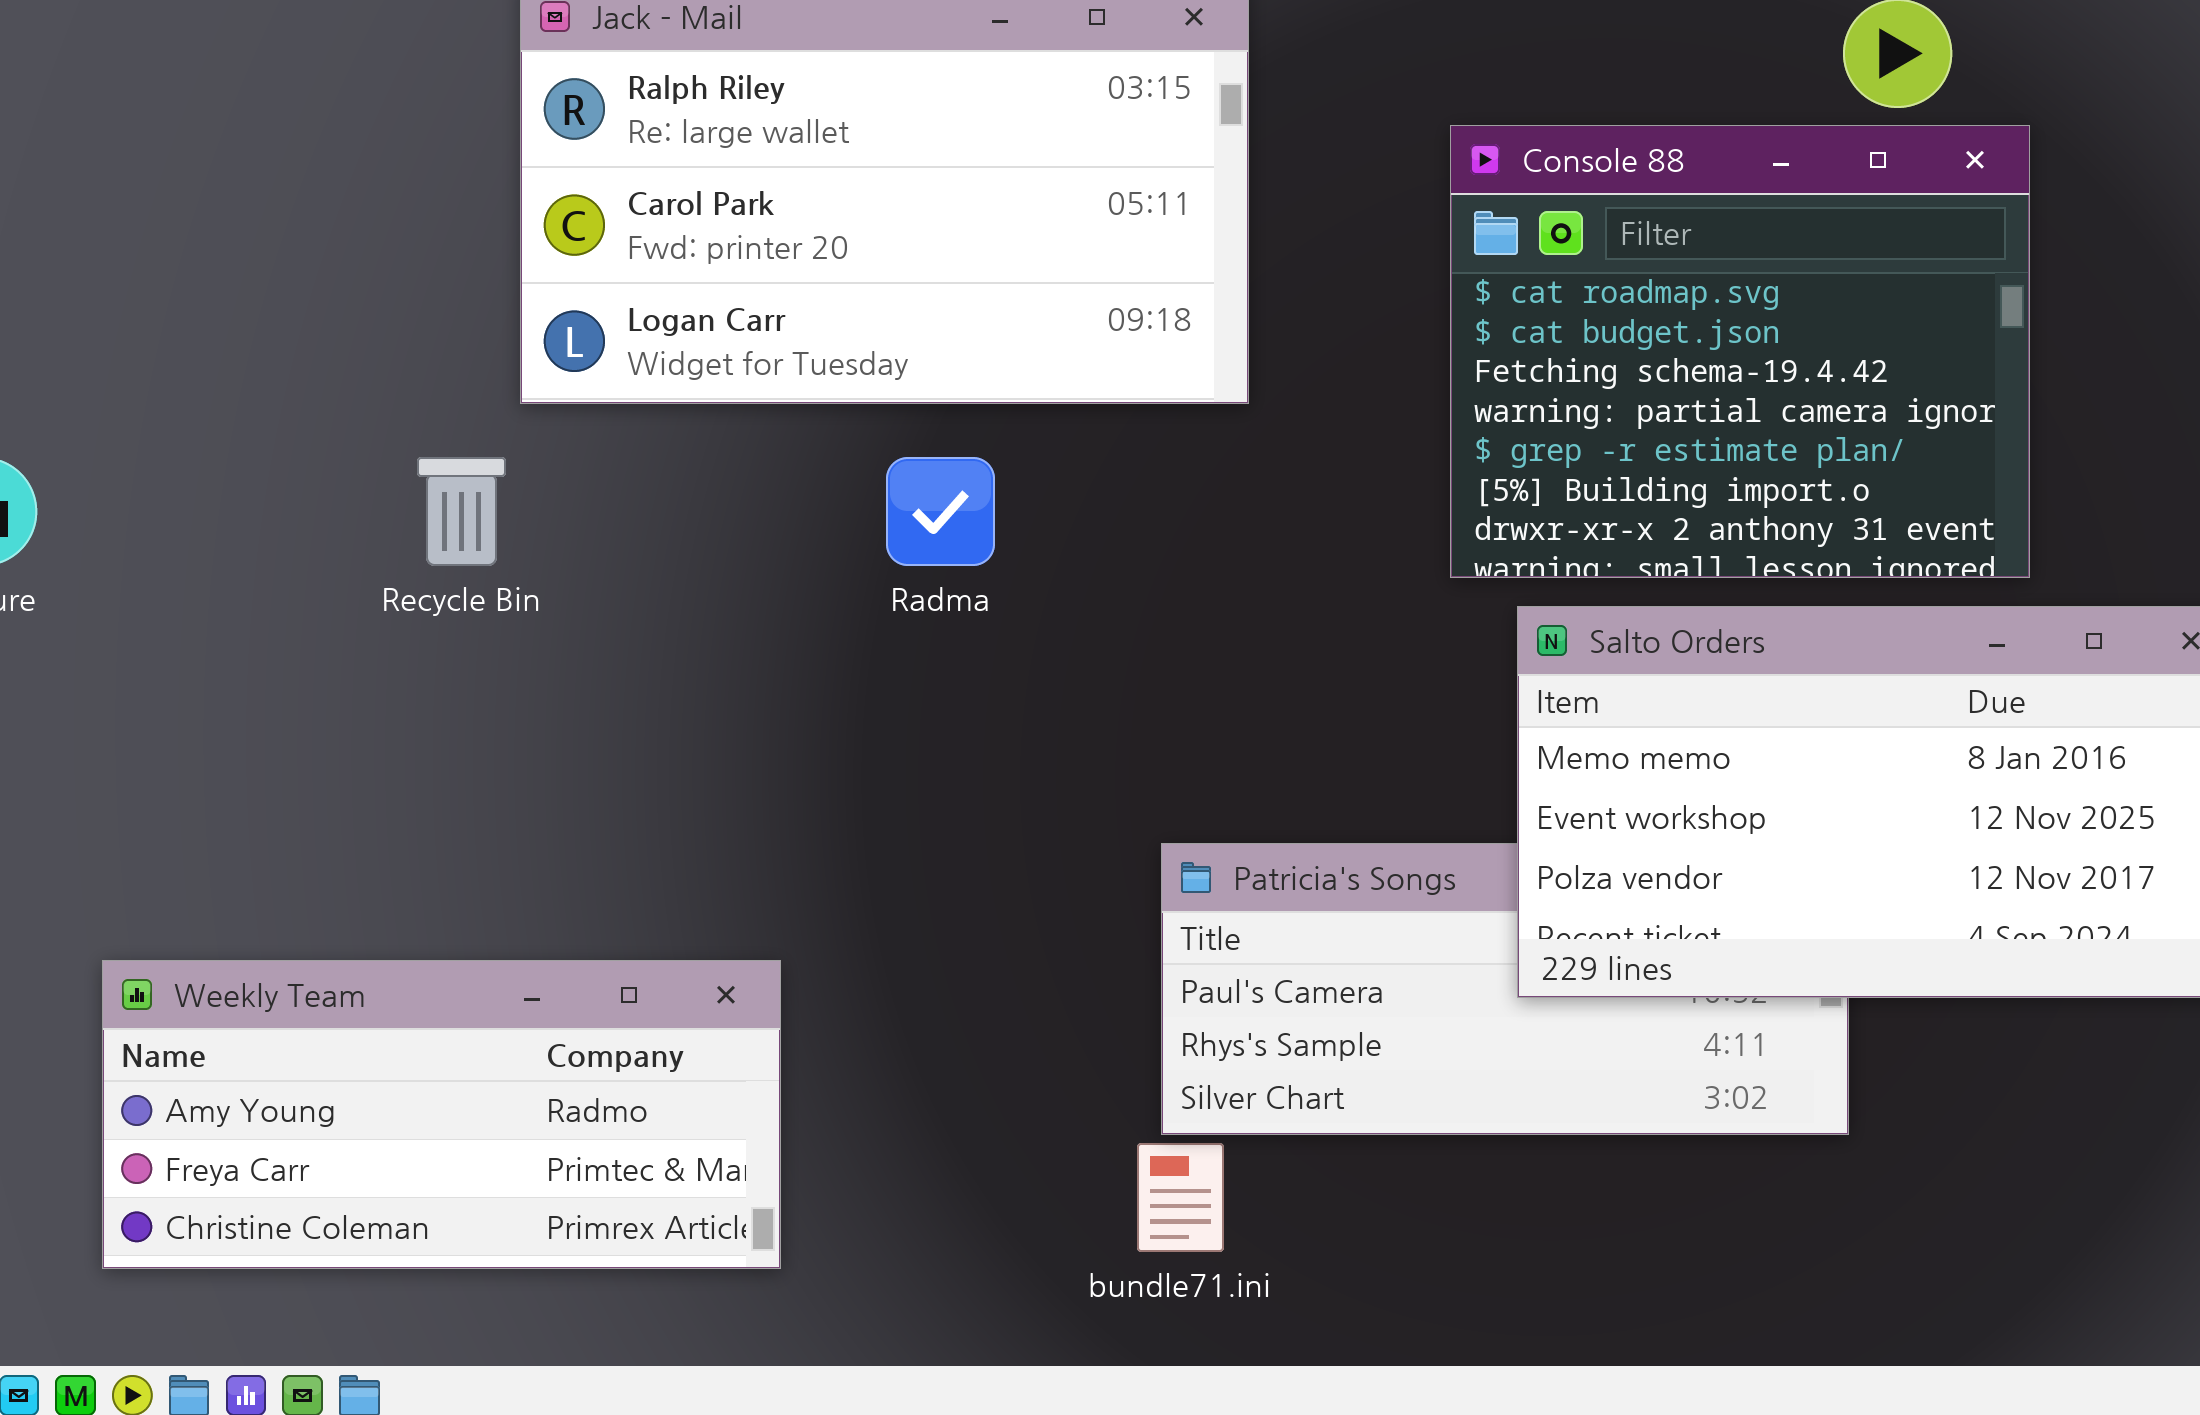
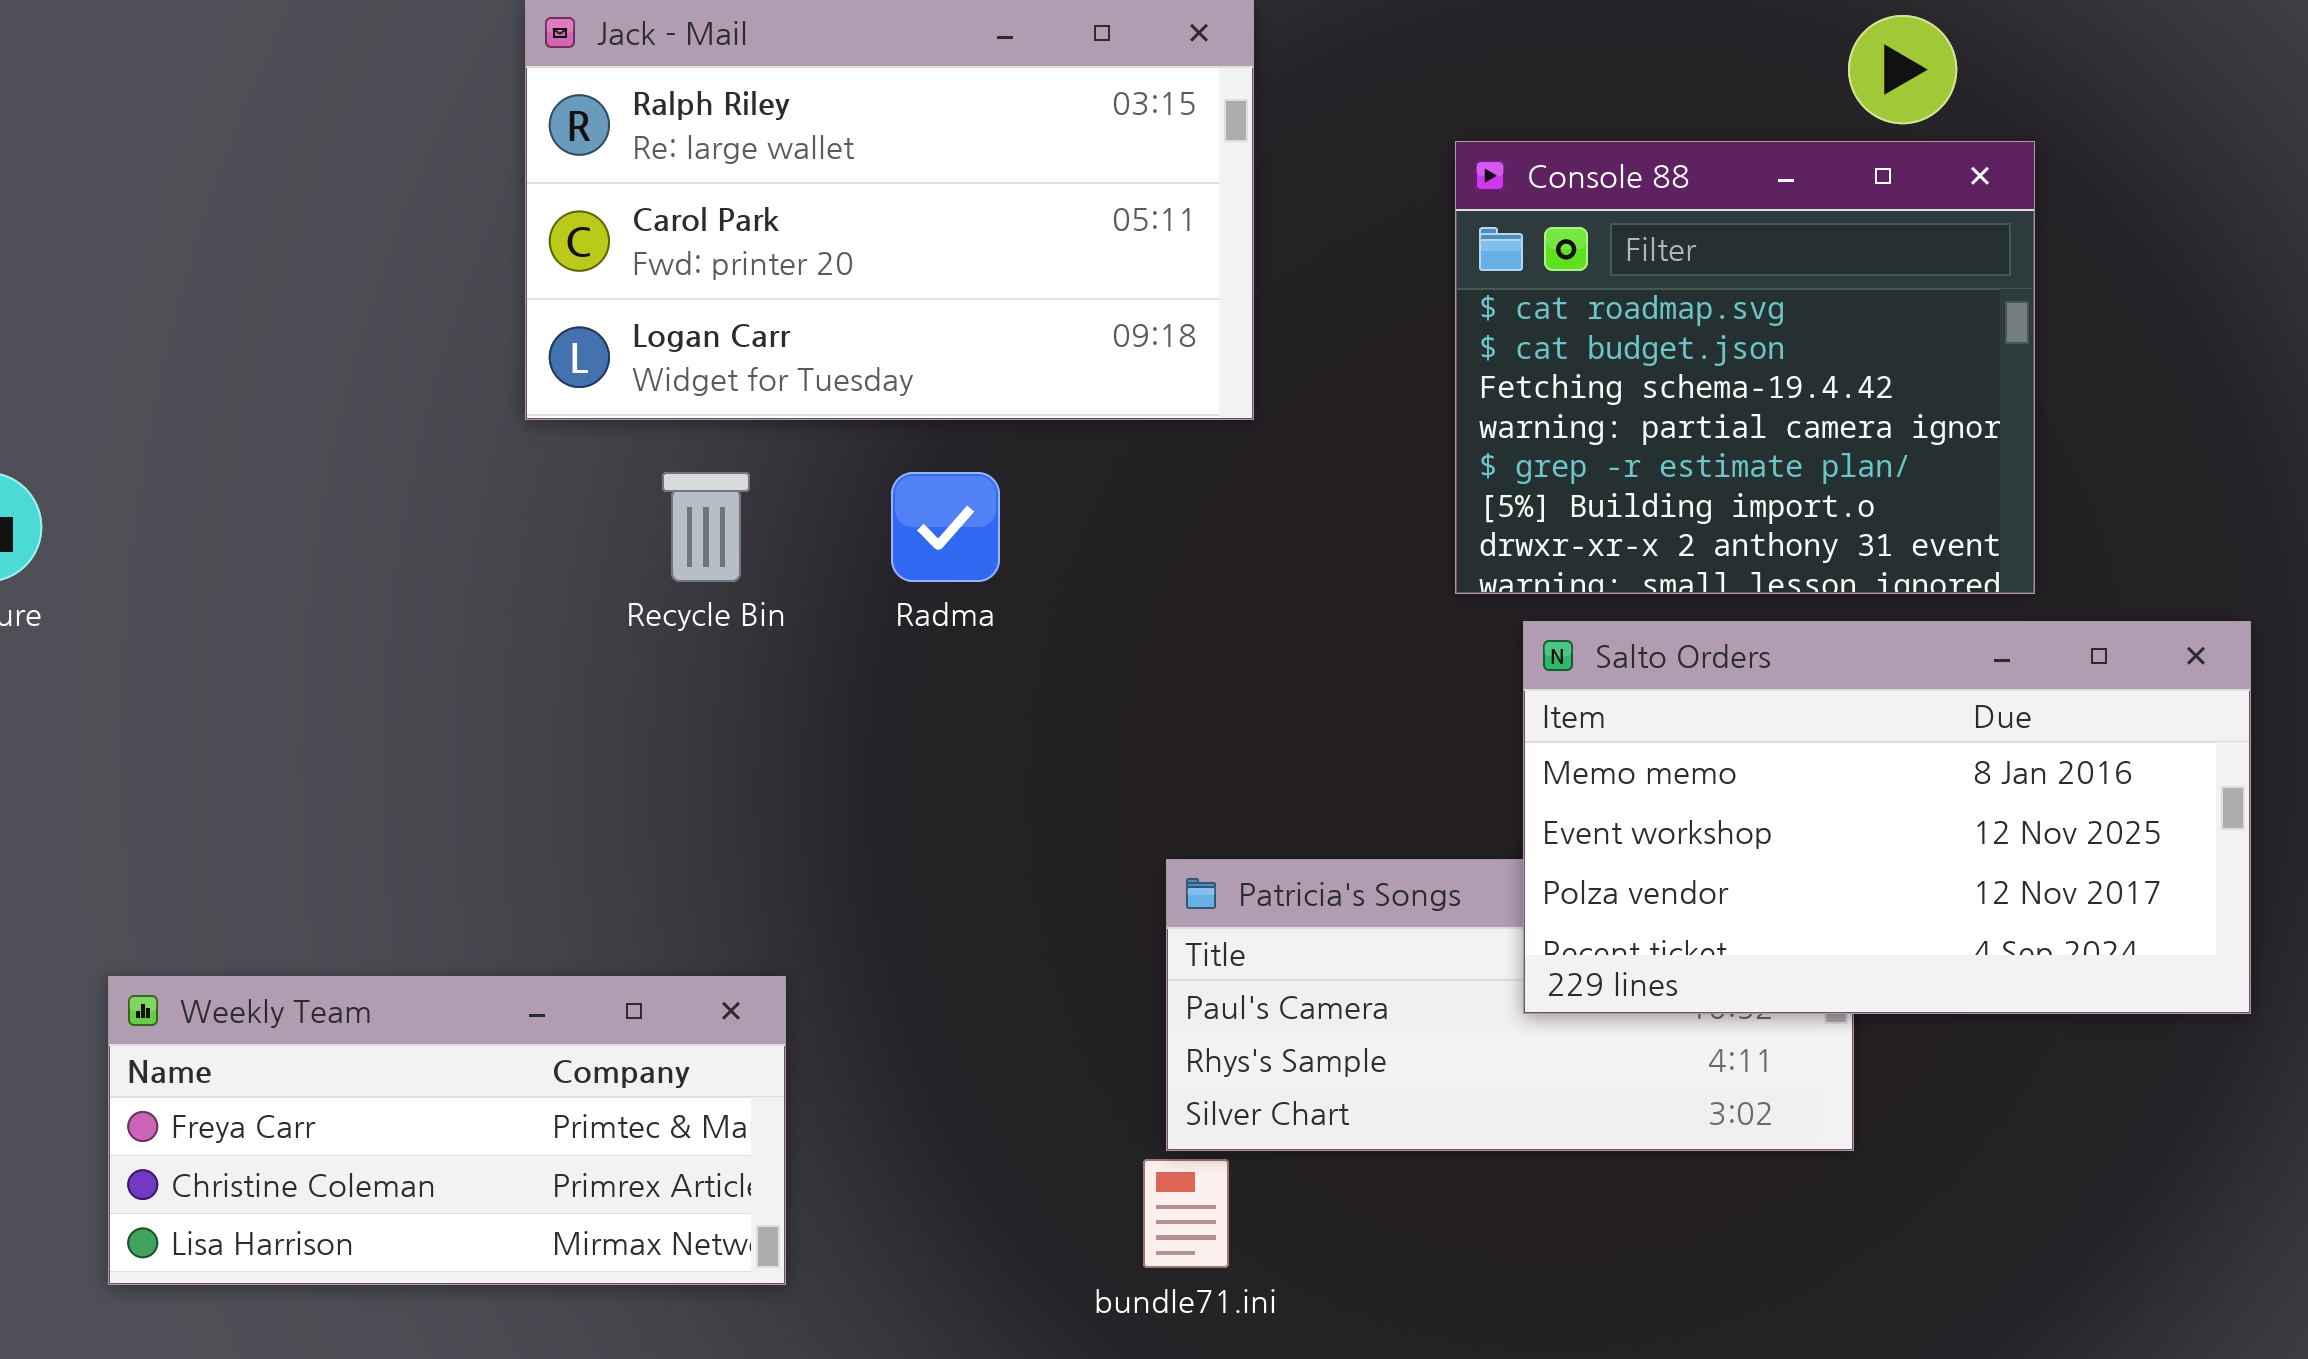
Recycle Bin: [417,457,506,566] -> [662,472,750,582], moved
Weekly Team: [102,960,781,1269] -> [108,976,786,1285], scrolled down 1 row

